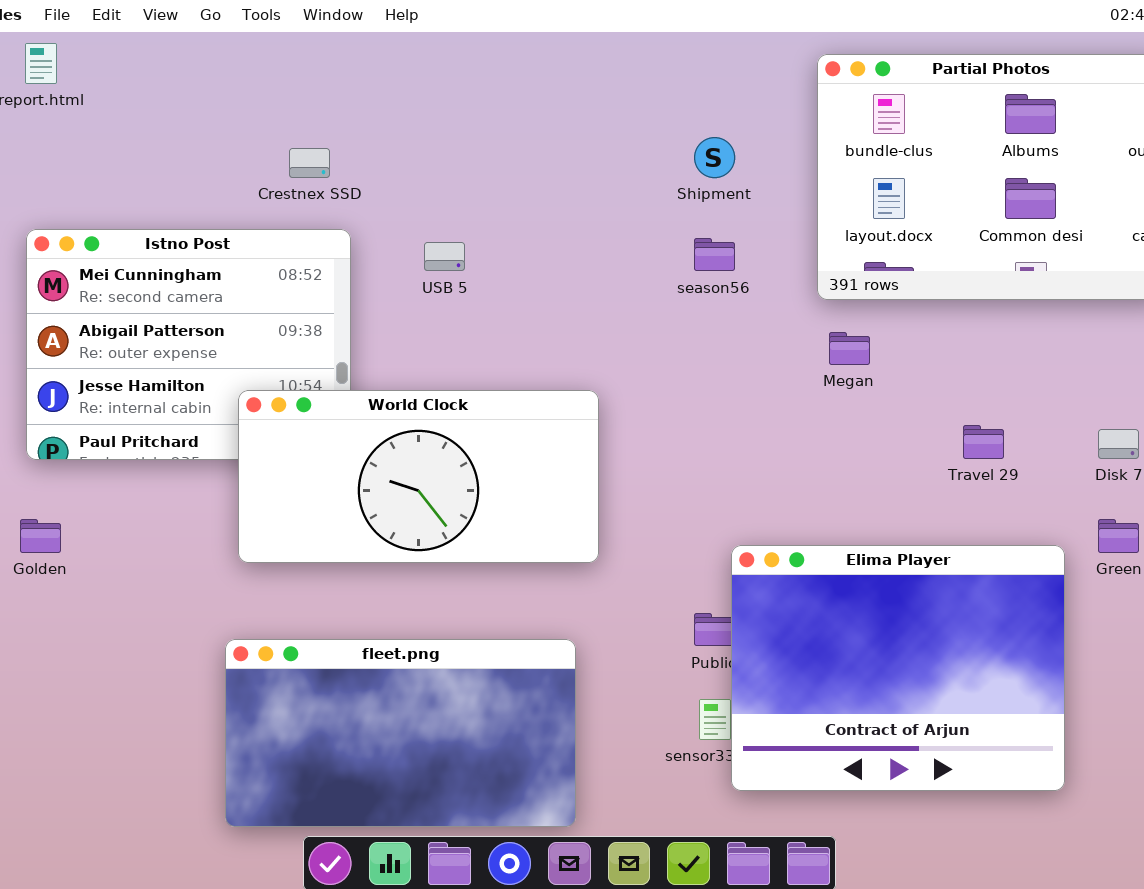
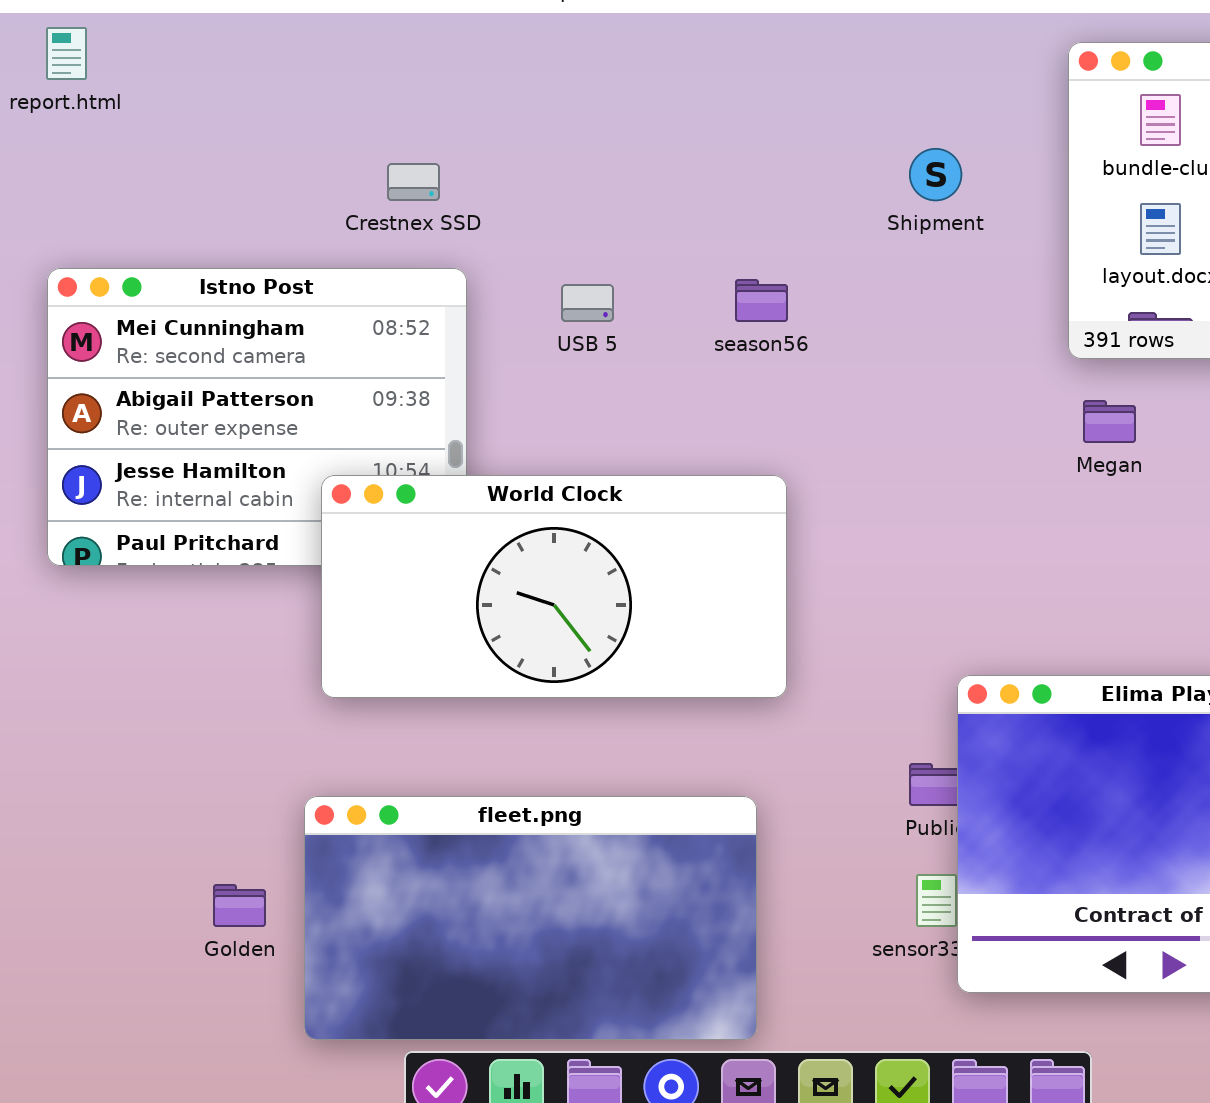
season56: [694,238,735,271] -> [735,279,788,322], moved
Golden: [20,519,61,553] -> [213,884,266,927], moved

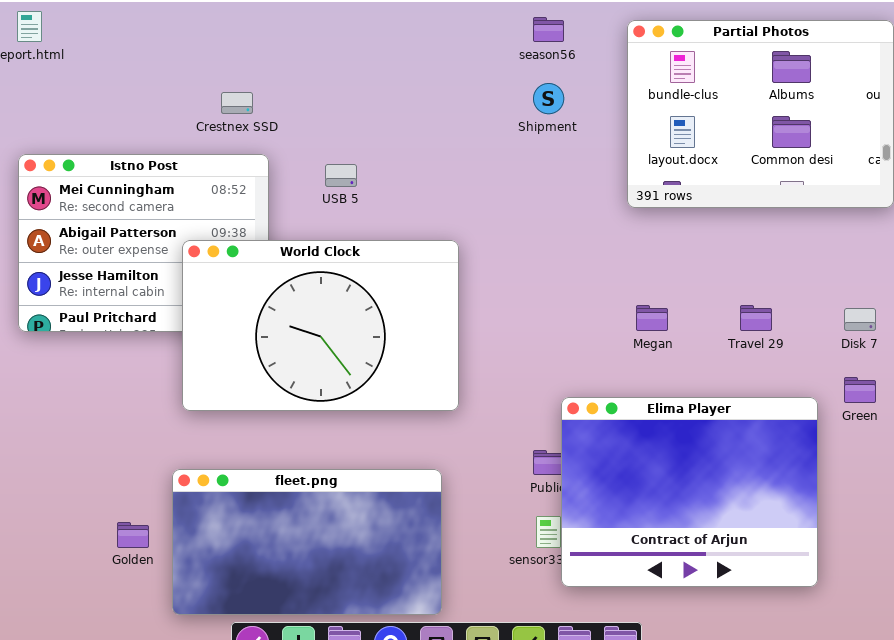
season56: [735,279,788,322] -> [533,17,564,42], moved
Megan: [1083,400,1136,443] -> [636,305,668,331], moved
World Clock: [321,475,787,698] -> [182,240,459,411], resized

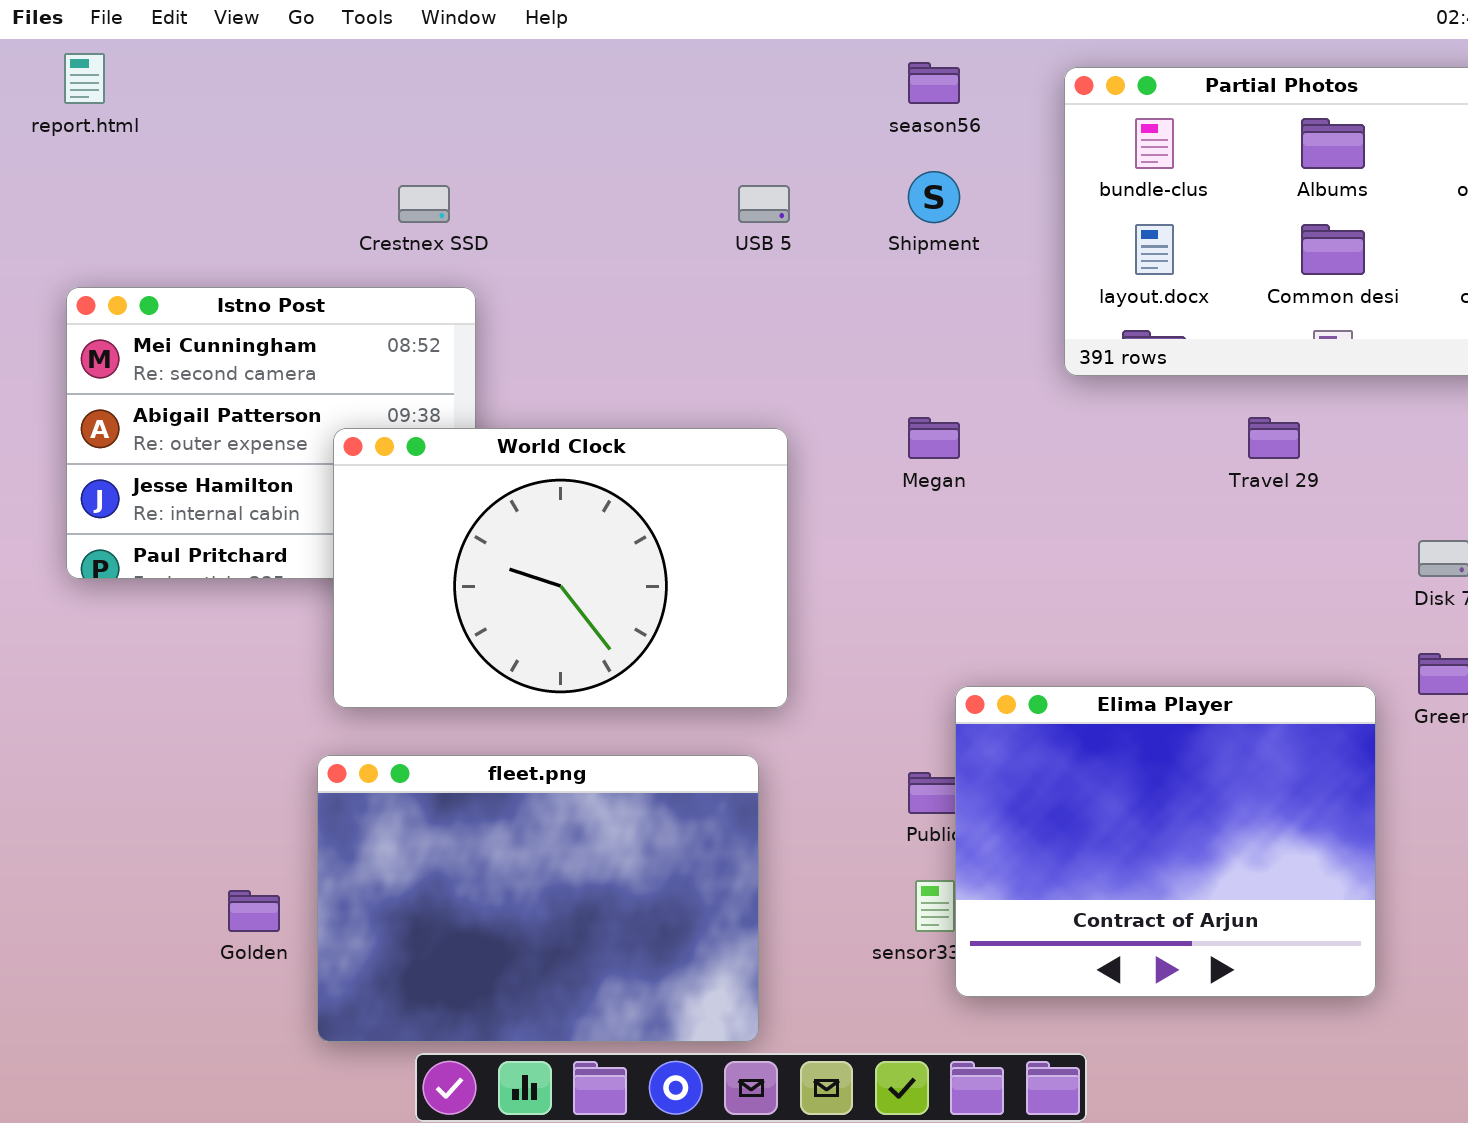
USB 5: [325,164,357,187] -> [738,185,790,223], moved
Megan: [636,305,668,331] -> [908,417,960,459], moved
Travel 29: [740,305,772,331] -> [1248,417,1300,459], moved
fleet.png: [172,469,442,615] -> [317,755,759,1042], resized

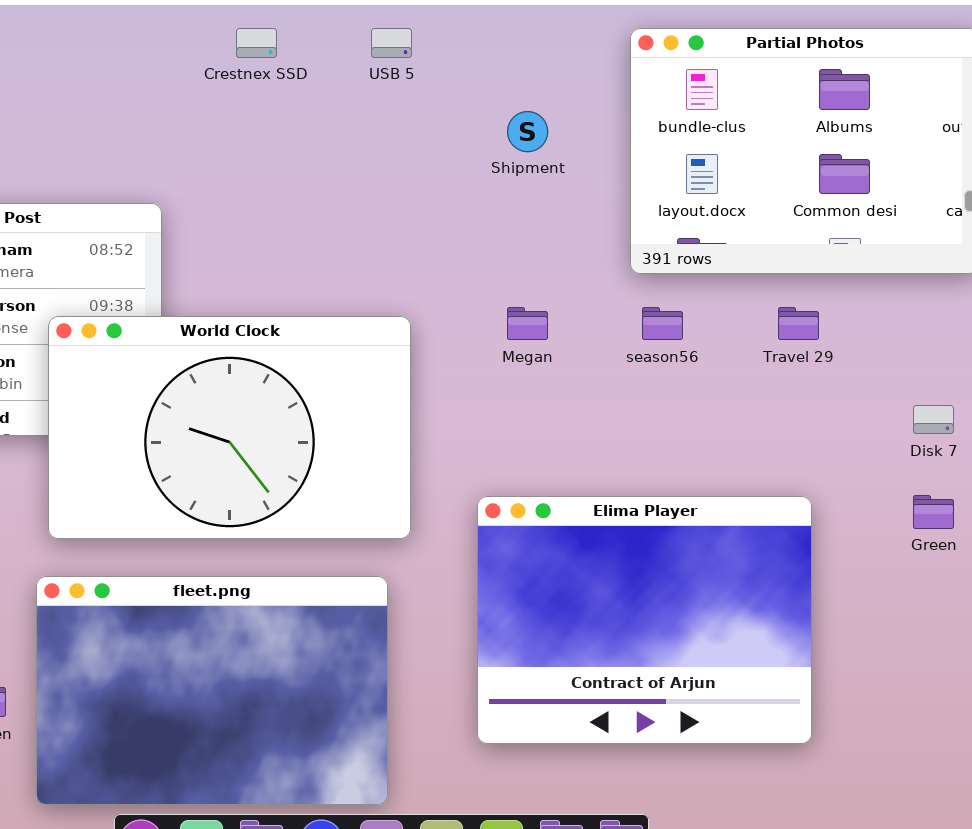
season56: [908,62,960,104] -> [642,307,683,340], moved
Crestnex SSD: [398,185,450,223] -> [236,28,277,58], moved
USB 5: [738,185,790,223] -> [371,28,412,58], moved
Elima Player: [955,686,1376,997] -> [477,496,812,744], moved

